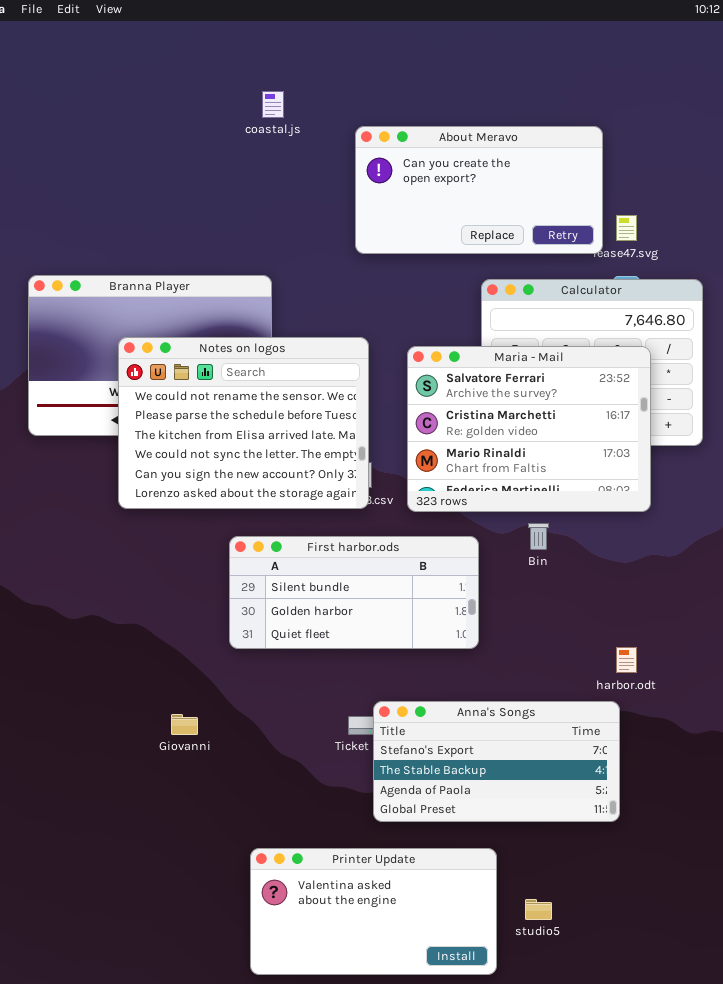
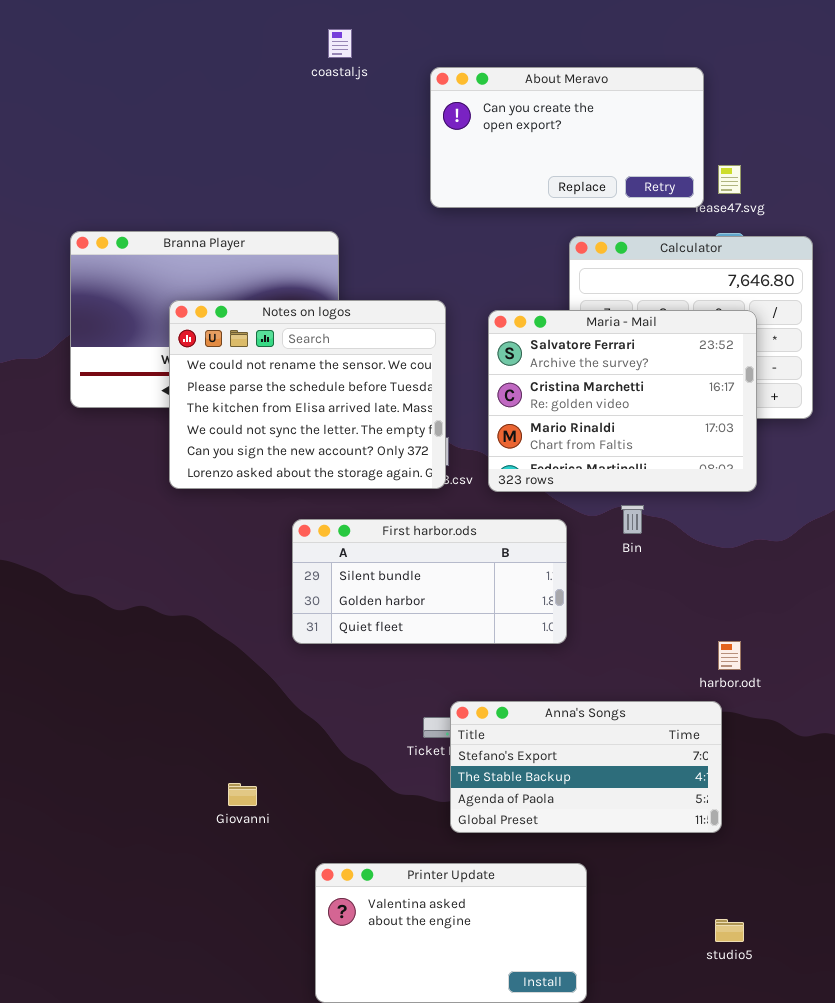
Giovanni: [171,714,198,735] -> [228,783,257,806], moved
studio5: [525,899,552,920] -> [715,919,744,942], moved

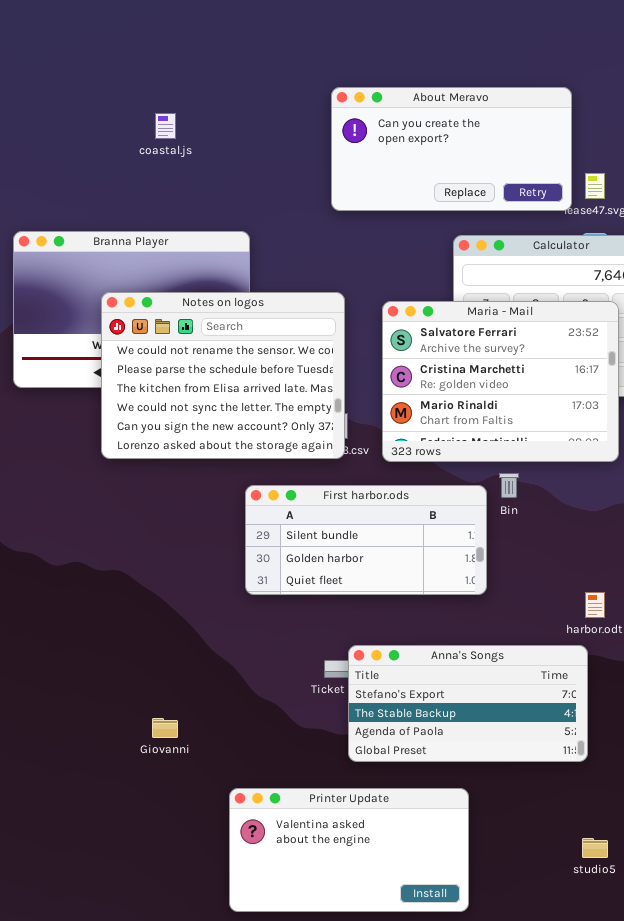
coastal.js: [328,29,352,58] -> [155,113,176,139], moved
First harbor.ods: [292,519,567,644] -> [245,485,487,595], moved

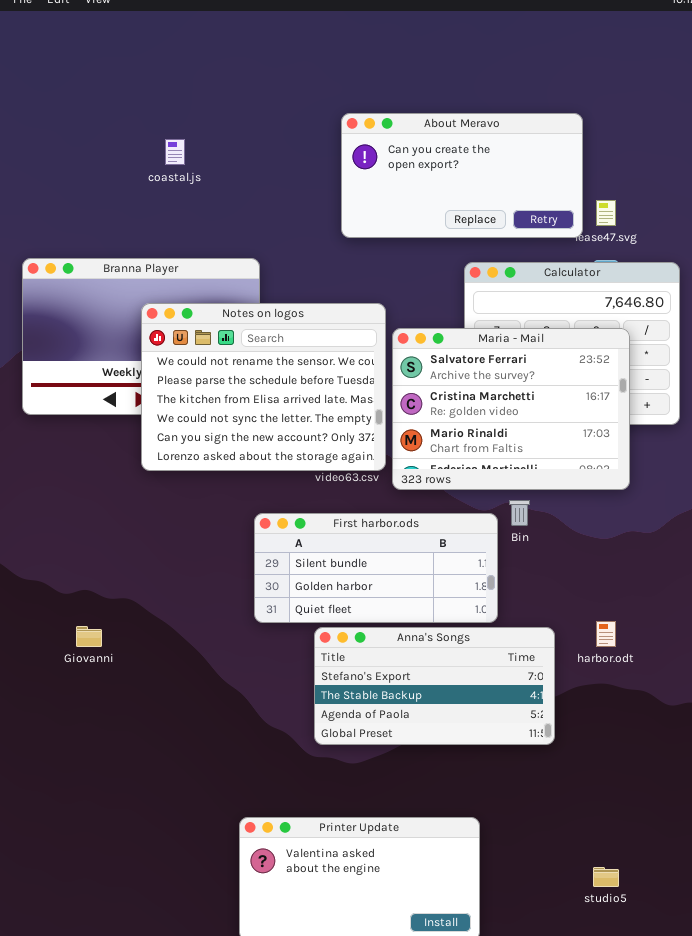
Notes on logos: [101,292,345,459] -> [141,303,386,471], moved
Anna's Songs: [348,645,588,762] -> [314,627,555,745], moved
Giovanni: [152,718,178,738] -> [76,626,102,647], moved

